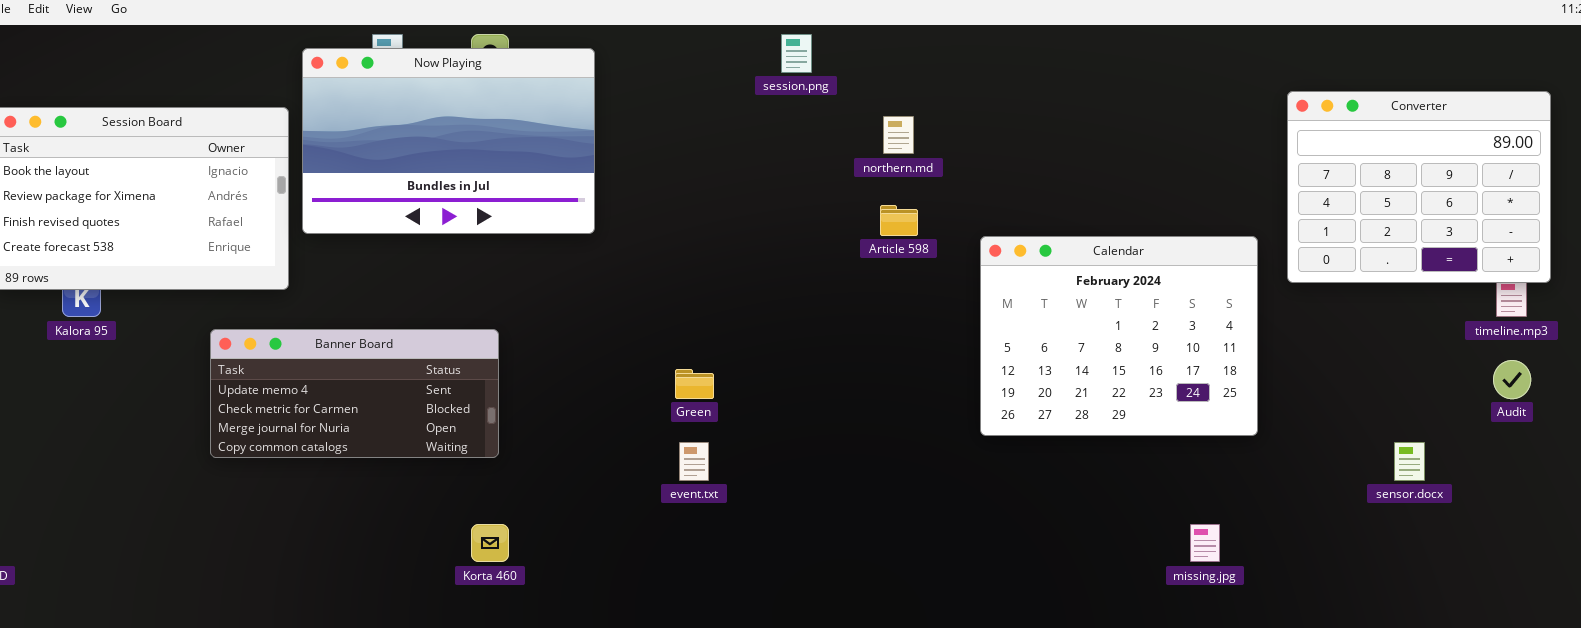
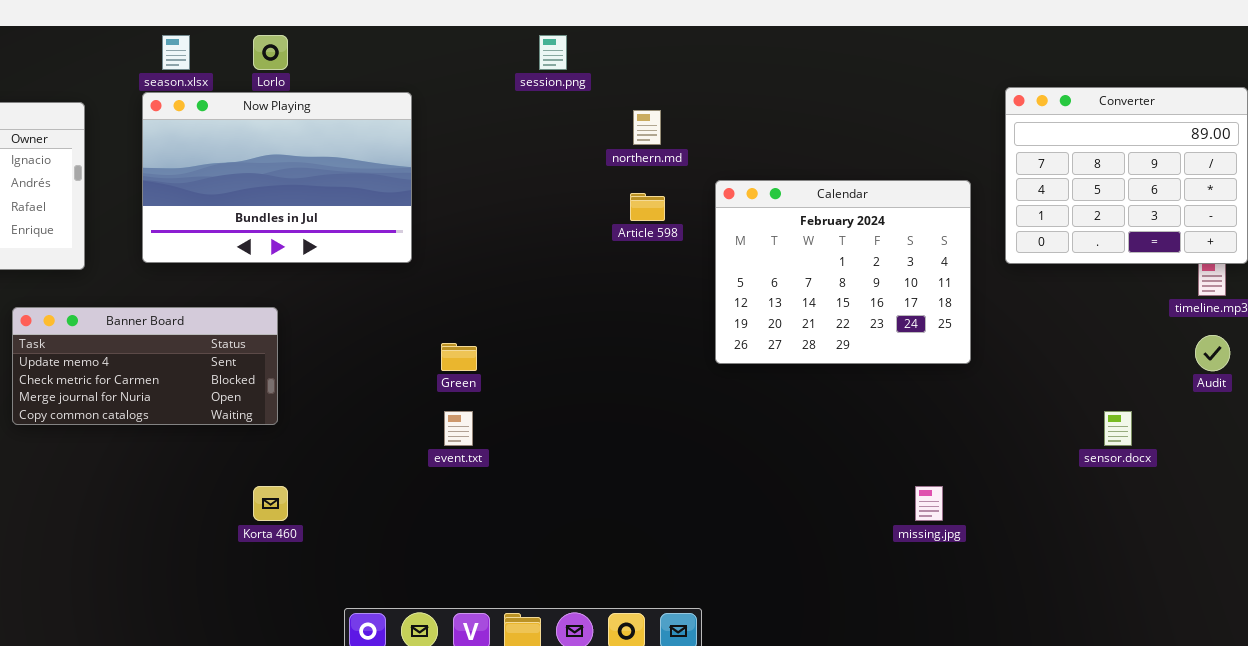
Now Playing: [302,48,595,234] -> [142,92,412,263], moved
Calendar: [980,236,1258,436] -> [715,180,971,364], moved

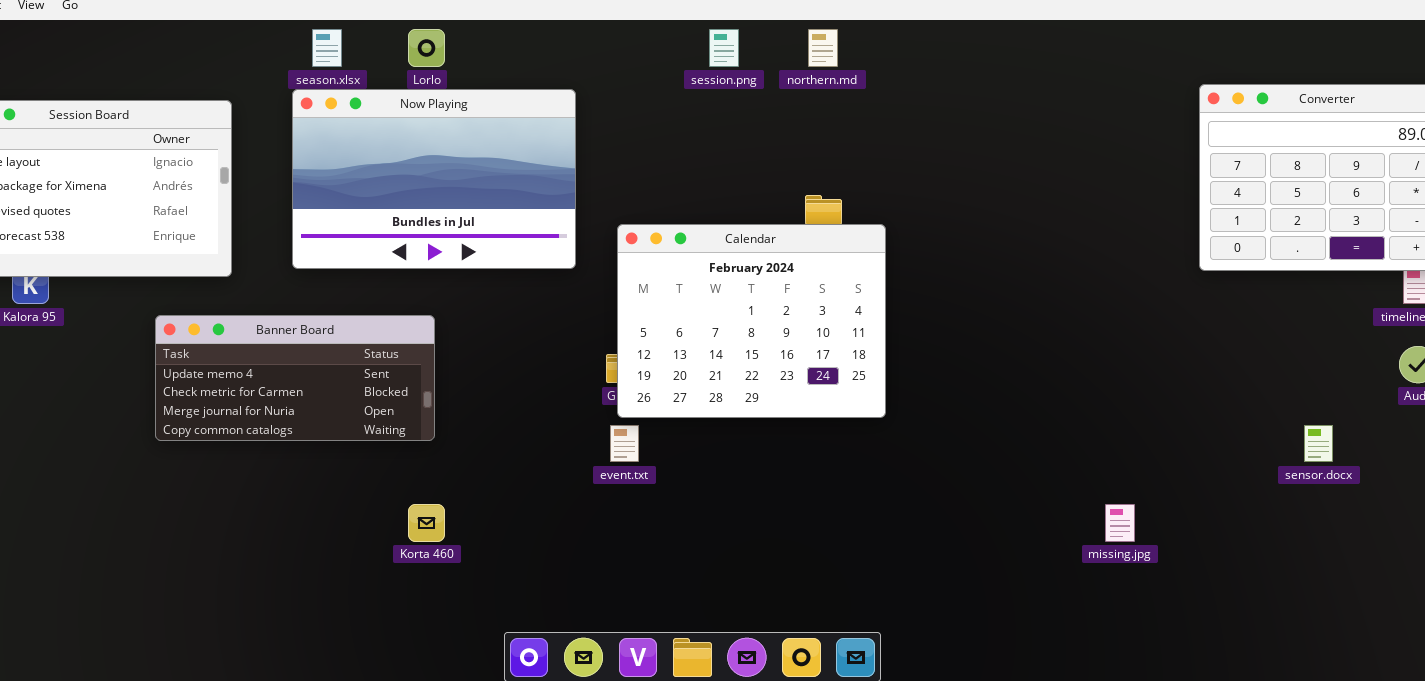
northern.md: [633,110,661,145] -> [808,29,838,67], moved
Calendar: [715,180,971,364] -> [617,224,886,418], moved

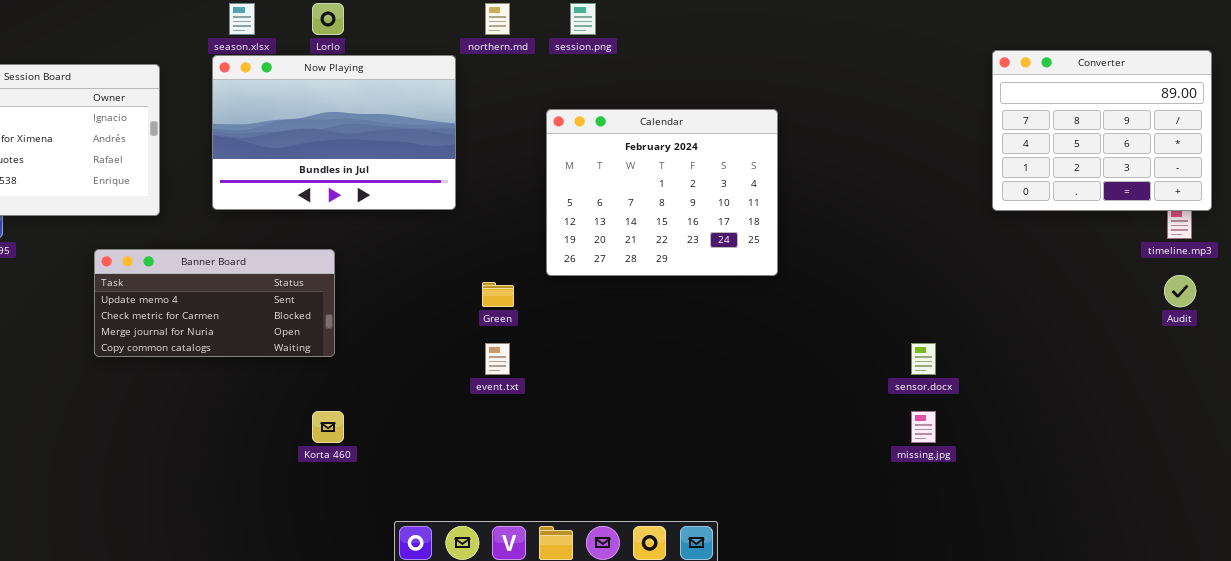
northern.md: [808,29,838,67] -> [485,3,510,35], moved
Calendar: [617,224,886,418] -> [546,109,778,276], moved
sensor.docx: [1304,425,1333,462] -> [911,343,936,375], moved

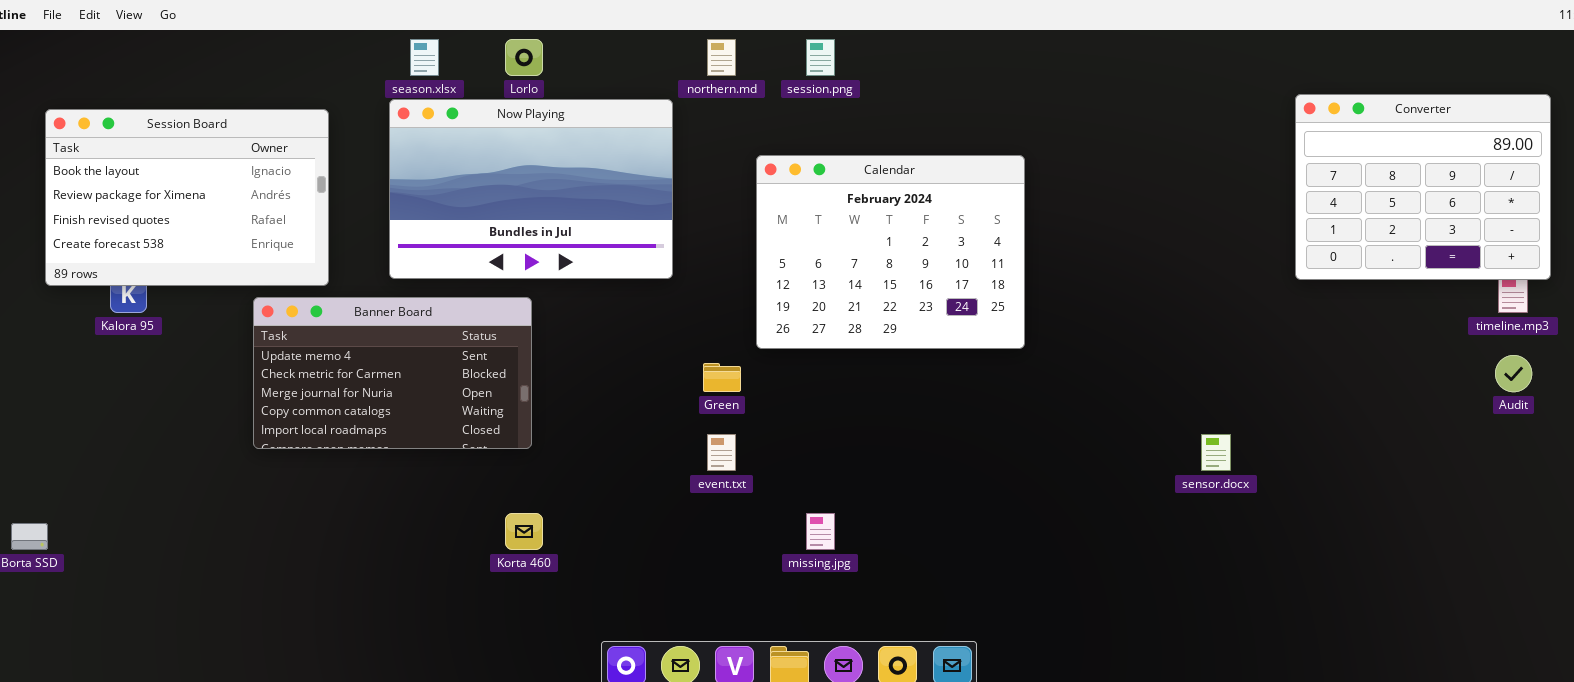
Calendar: [546,109,778,276] -> [756,155,1025,349], moved
Banner Board: [94,249,335,357] -> [253,297,532,449], resized
missing.jpg: [911,411,936,443] -> [806,513,835,550], moved

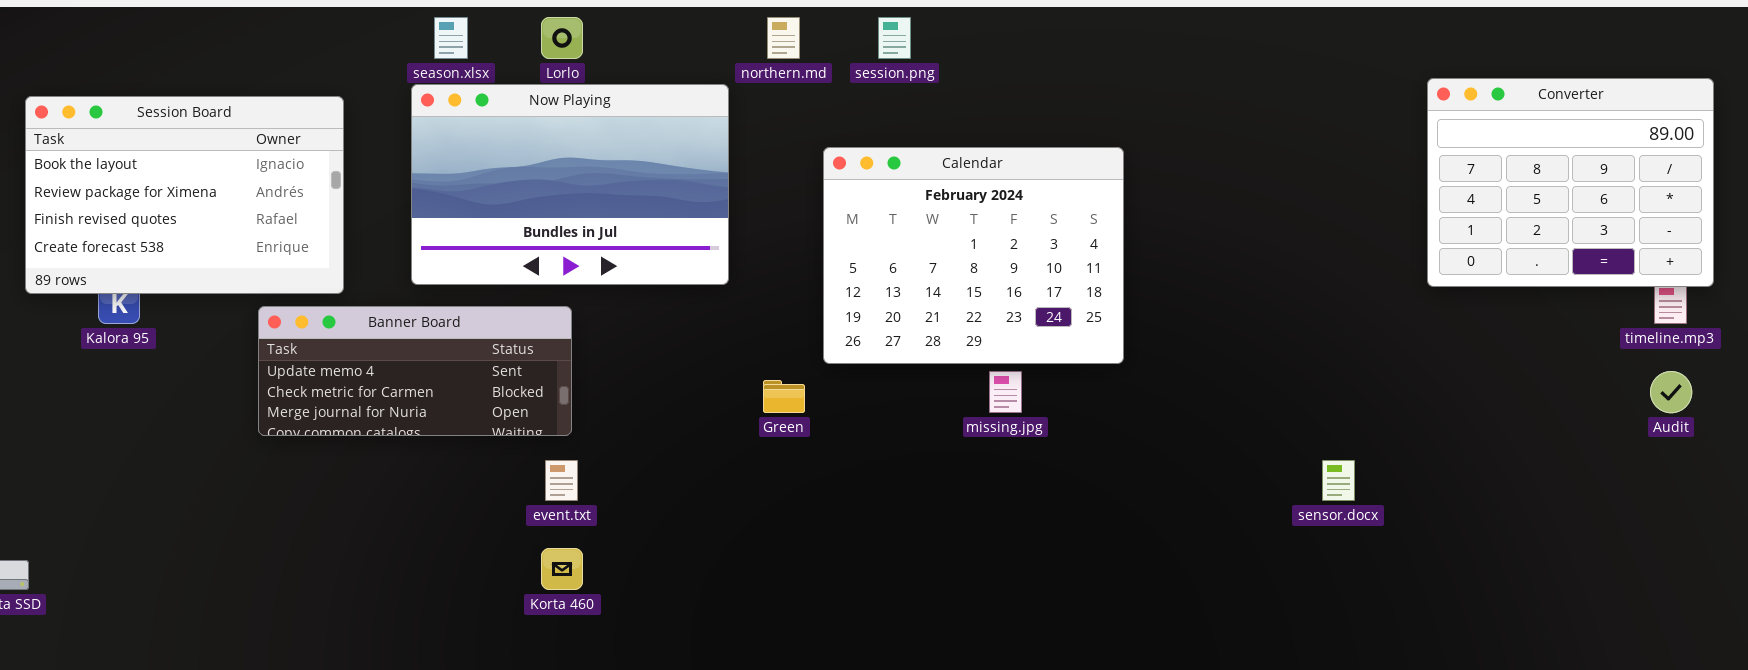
Banner Board: [253,297,532,449] -> [258,306,572,436], resized
event.txt: [707,434,736,471] -> [545,460,578,501], moved
missing.jpg: [806,513,835,550] -> [989,371,1022,413], moved

